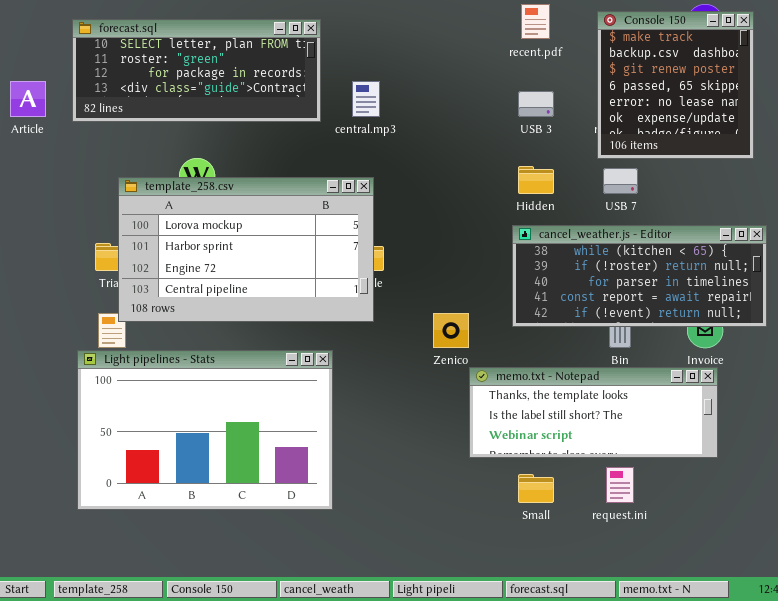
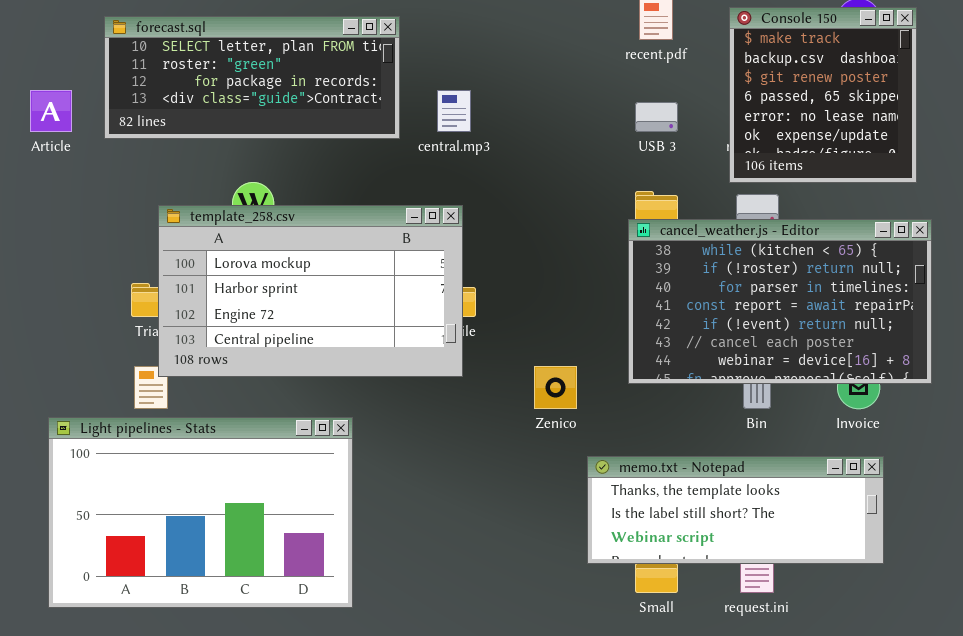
cancel_weather.js - Editor: [512,225,767,327] -> [628,219,932,384], resized
Light pipelines - Stats: [77,350,333,510] -> [48,417,353,608], moved
memo.txt - Notepad: [469,367,718,458] -> [587,456,884,564], moved

